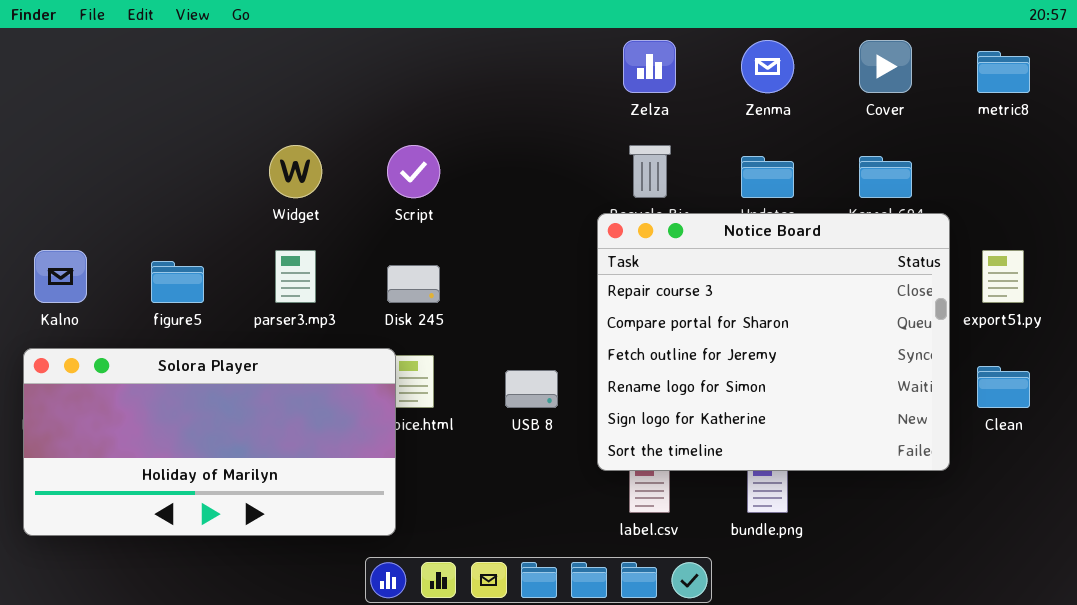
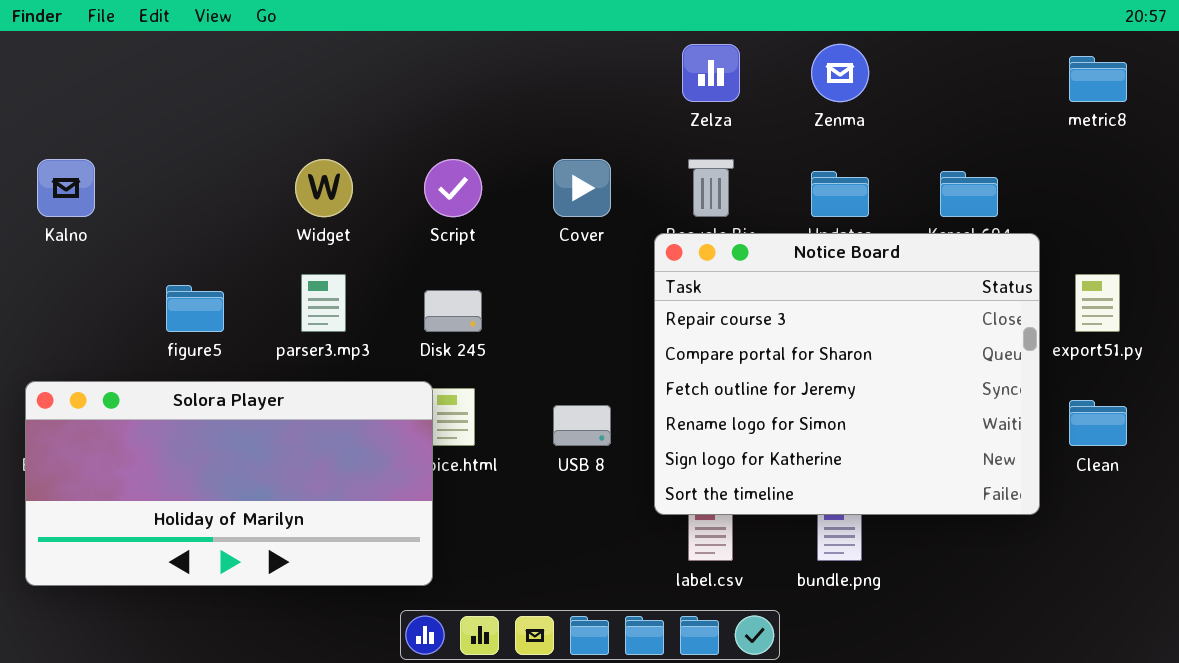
Cover: [859,40,912,93] -> [553,159,611,217], moved
Kalno: [34,250,87,303] -> [37,159,95,217], moved

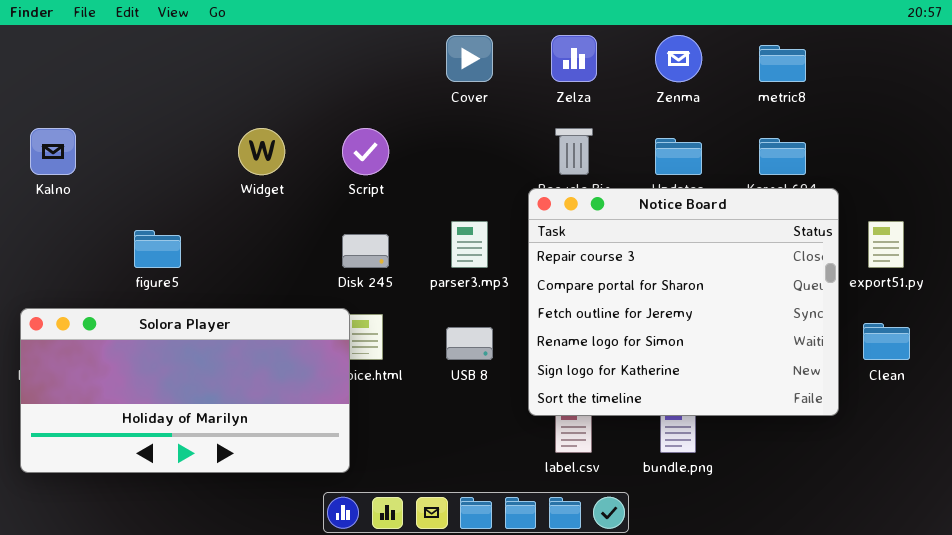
metric8: [1069,56,1127,102] -> [759,45,806,82], moved
Cover: [553,159,611,217] -> [446,35,493,82], moved
parser3.mp3: [301,274,346,332] -> [451,221,488,268], moved

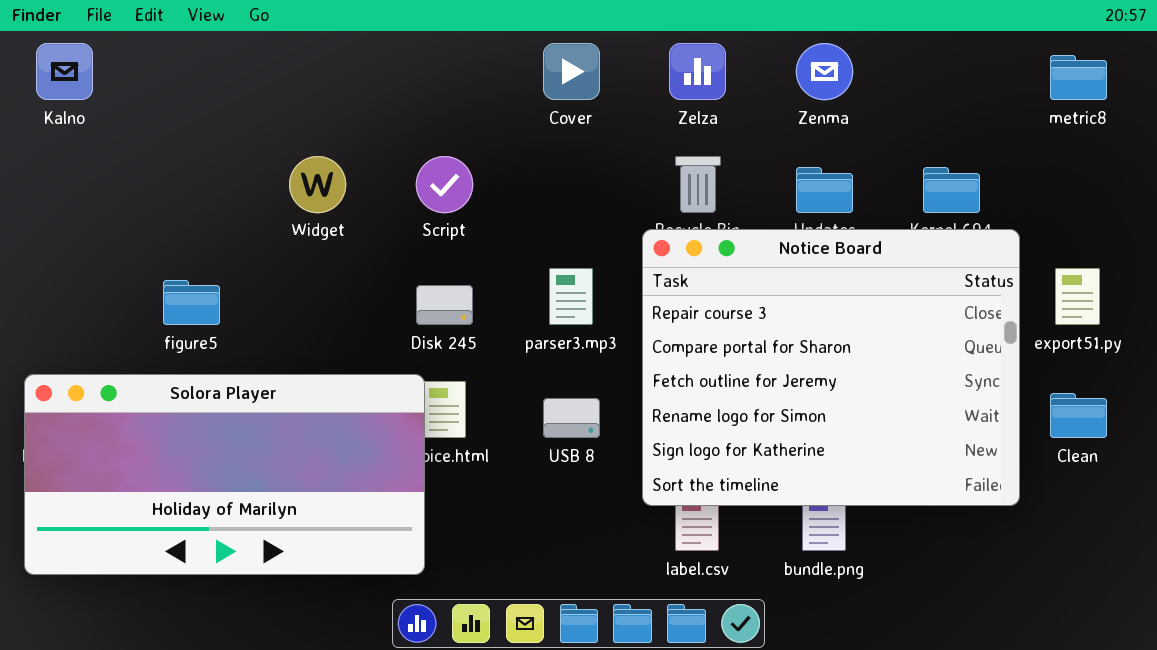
metric8: [759,45,806,82] -> [1050,55,1107,100], moved
Kalno: [30,128,76,175] -> [36,43,93,100], moved

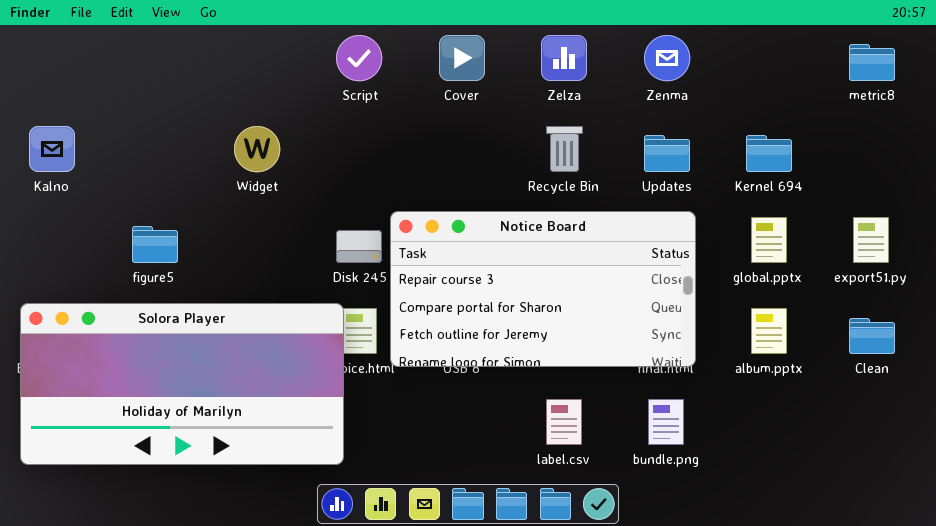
Kalno: [36,43,93,100] -> [29,126,75,172], moved
Script: [416,156,473,213] -> [336,35,382,81], moved
Notice Board: [642,229,1020,506] -> [390,211,696,367], moved, resized

